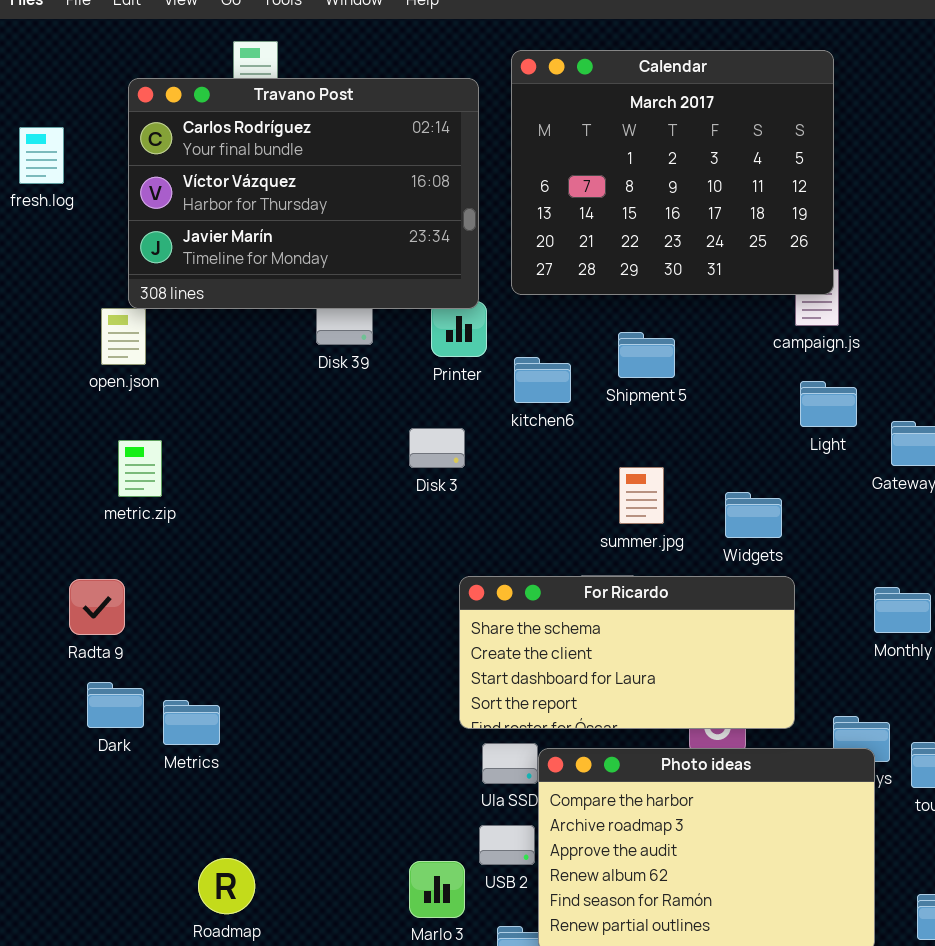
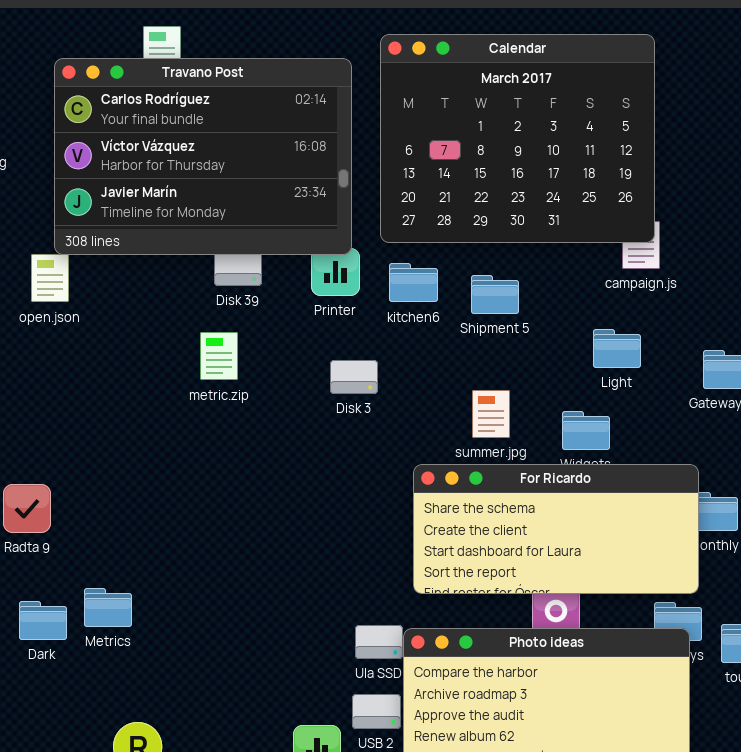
kitchen6: [514,357,571,403] -> [389,263,438,302], moved
Light: [800,381,857,427] -> [593,329,641,368], moved
Disk 3: [409,428,465,468] -> [330,360,378,394], moved
metric.zip: [118,440,162,497] -> [200,332,238,380], moved
For Ricardo: [459,576,795,729] -> [413,464,699,594], moved
Dark: [87,682,144,728] -> [19,601,67,640], moved

